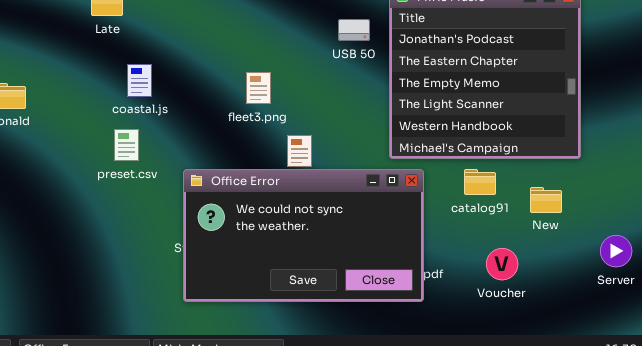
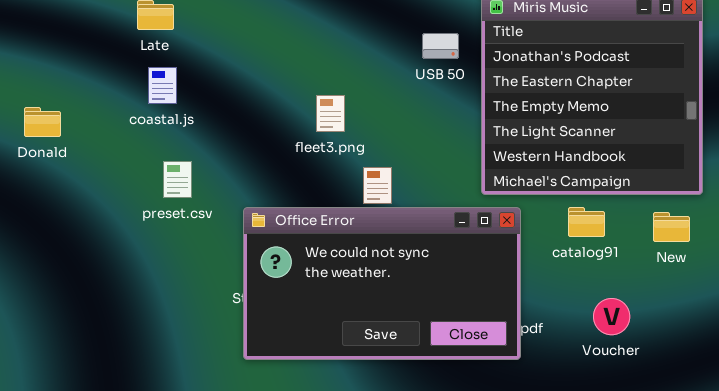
coastal.js: [127,64,152,97] -> [148,67,177,104], moved
New: [530,187,562,213] -> [653,212,690,242], moved

